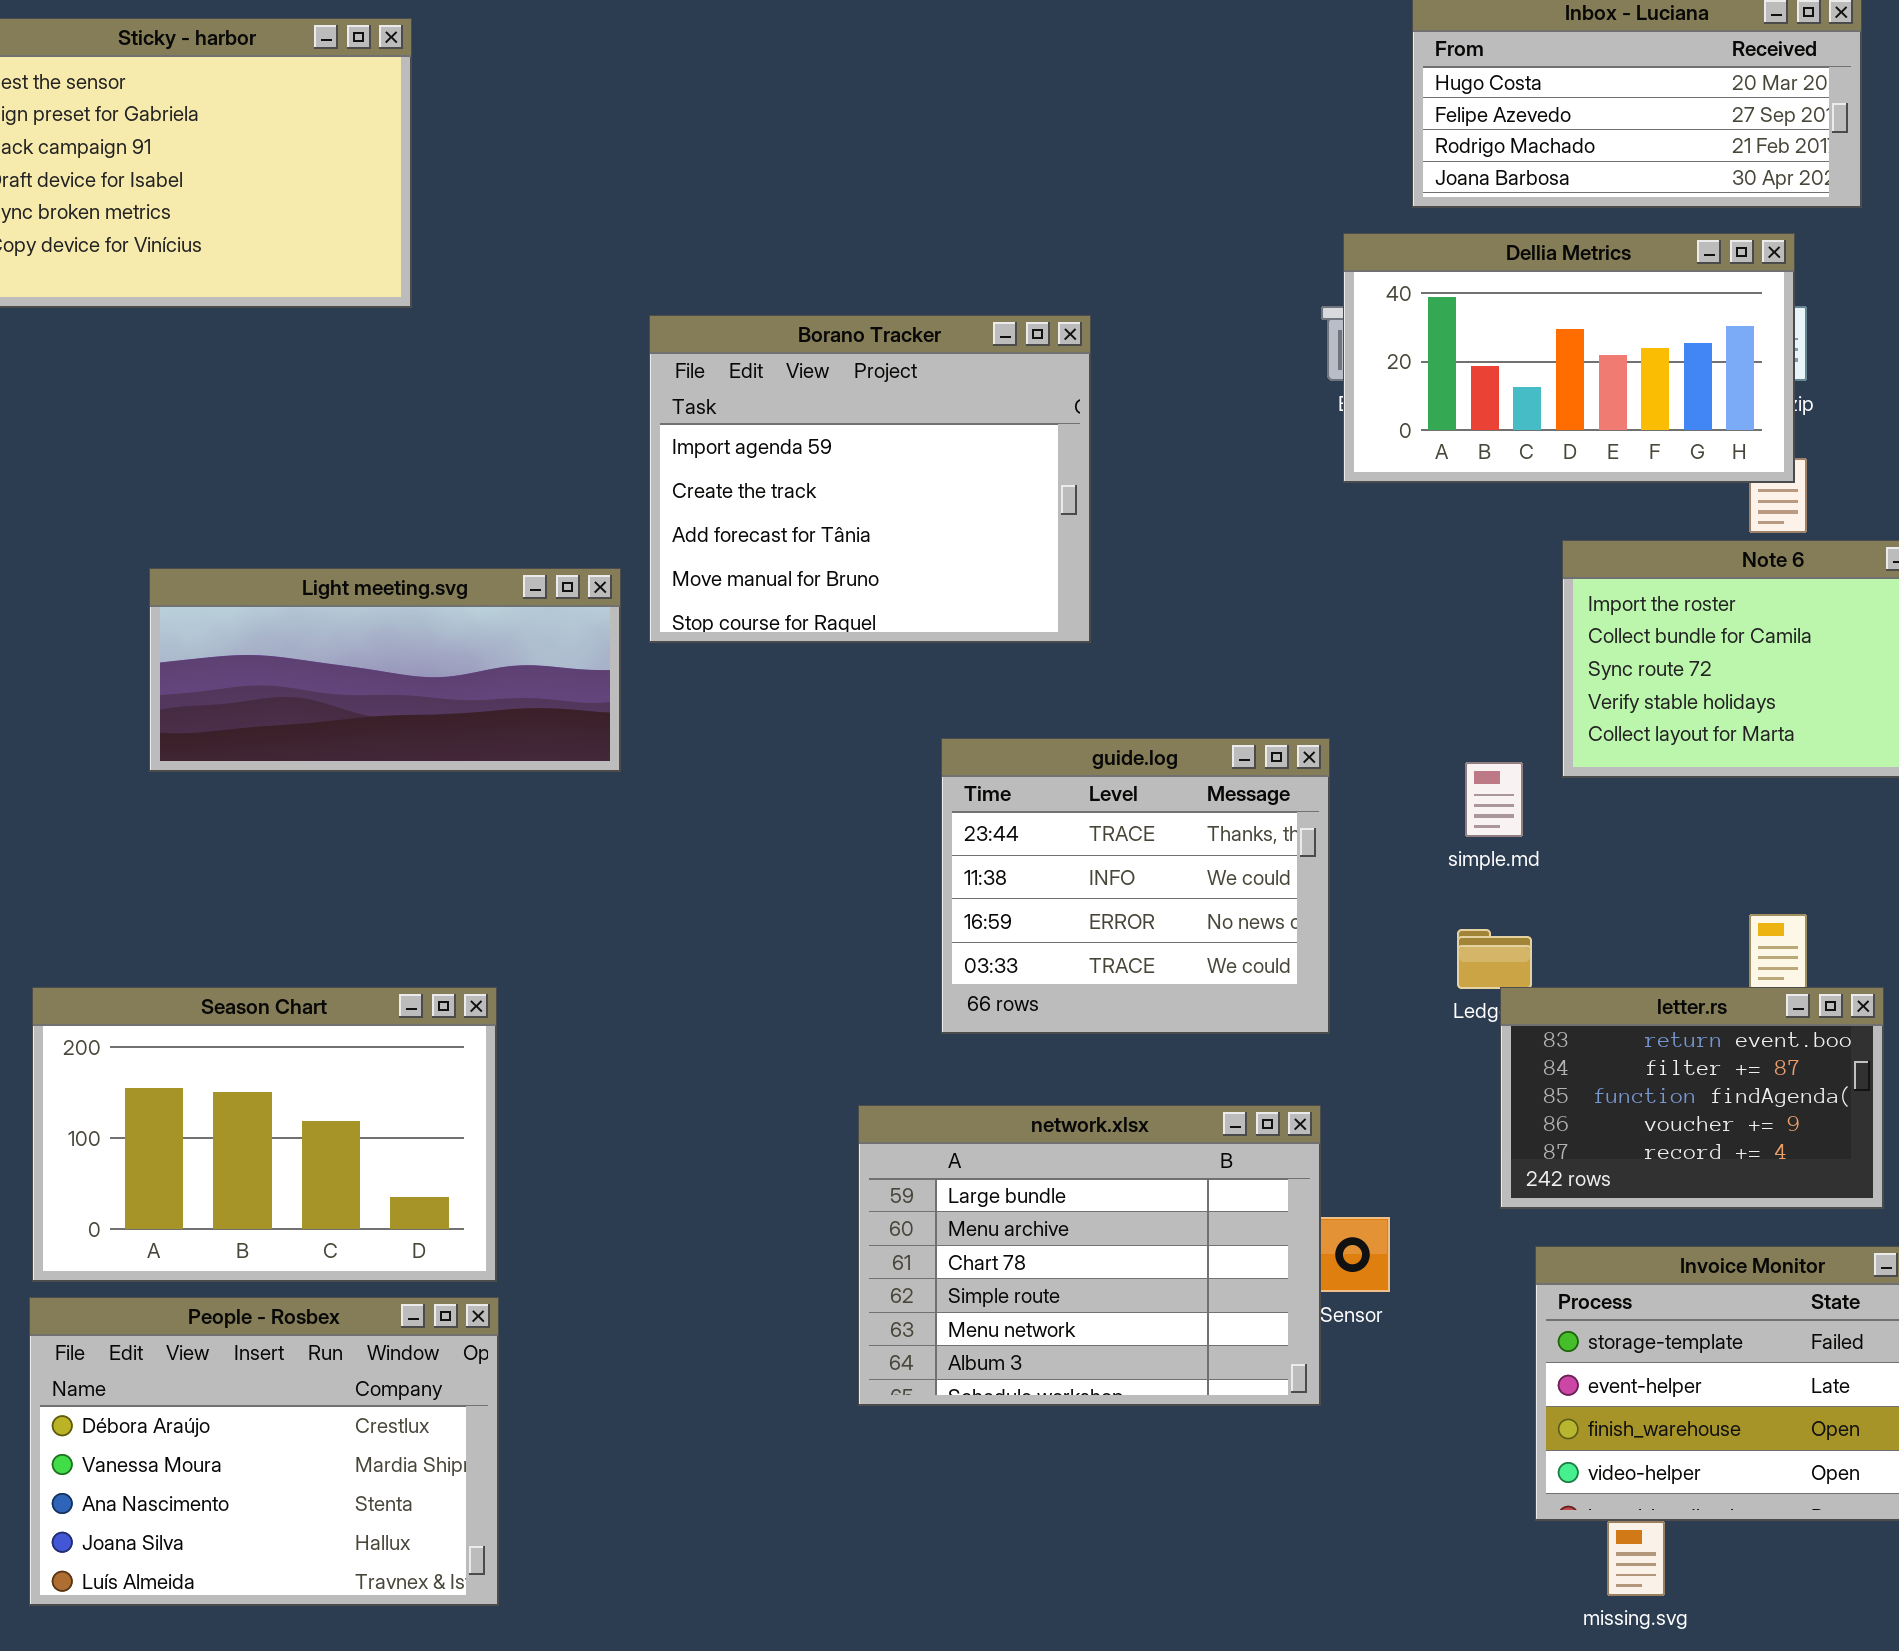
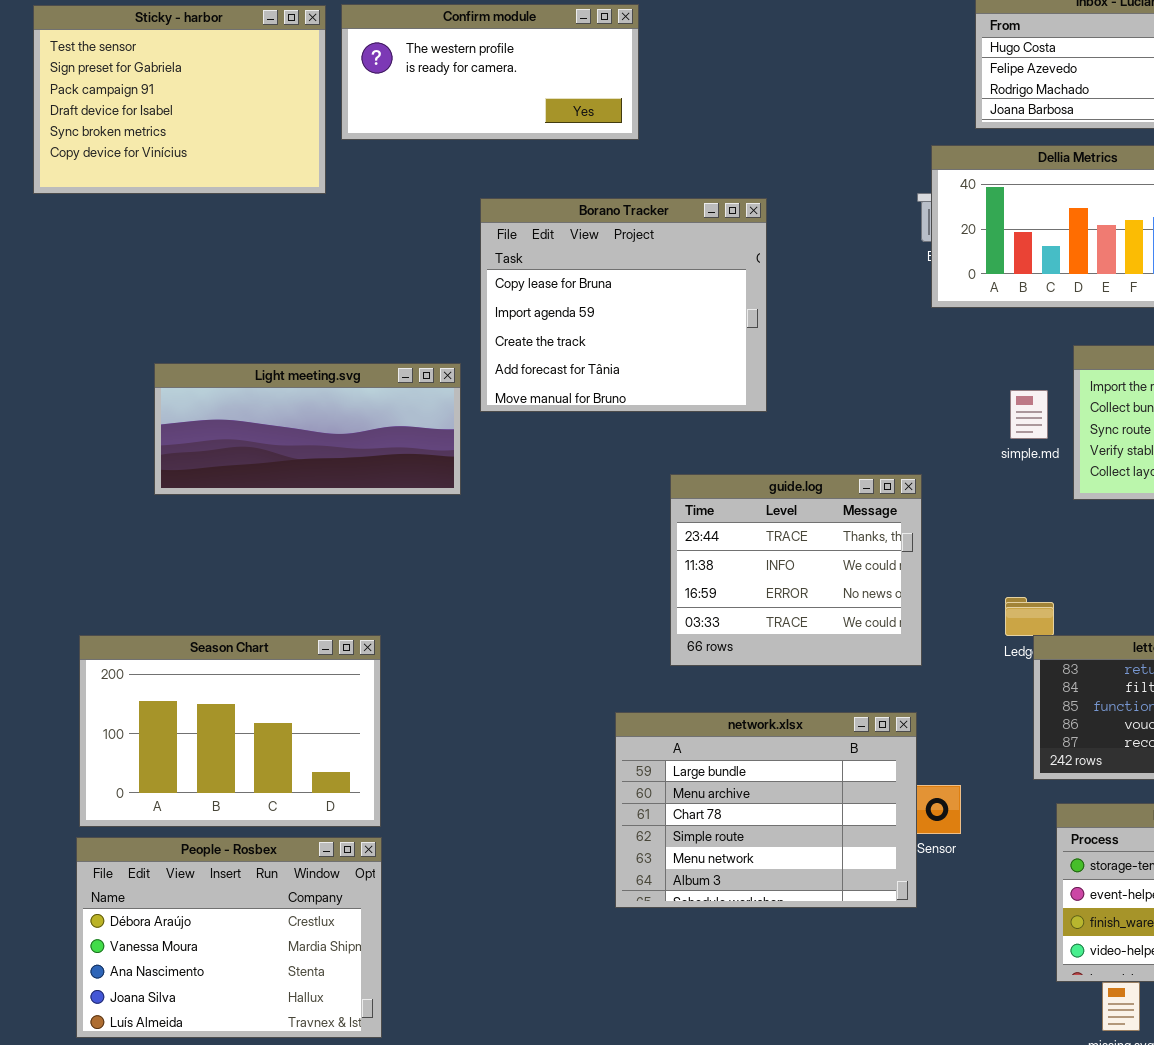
Confirm module: none -> [341,4,639,140], opened
Borano Tracker: [649,315,1091,643] -> [480,198,767,412], scrolled up 1 row
simple.md: [1465,762,1523,837] -> [1010,390,1048,439], moved

